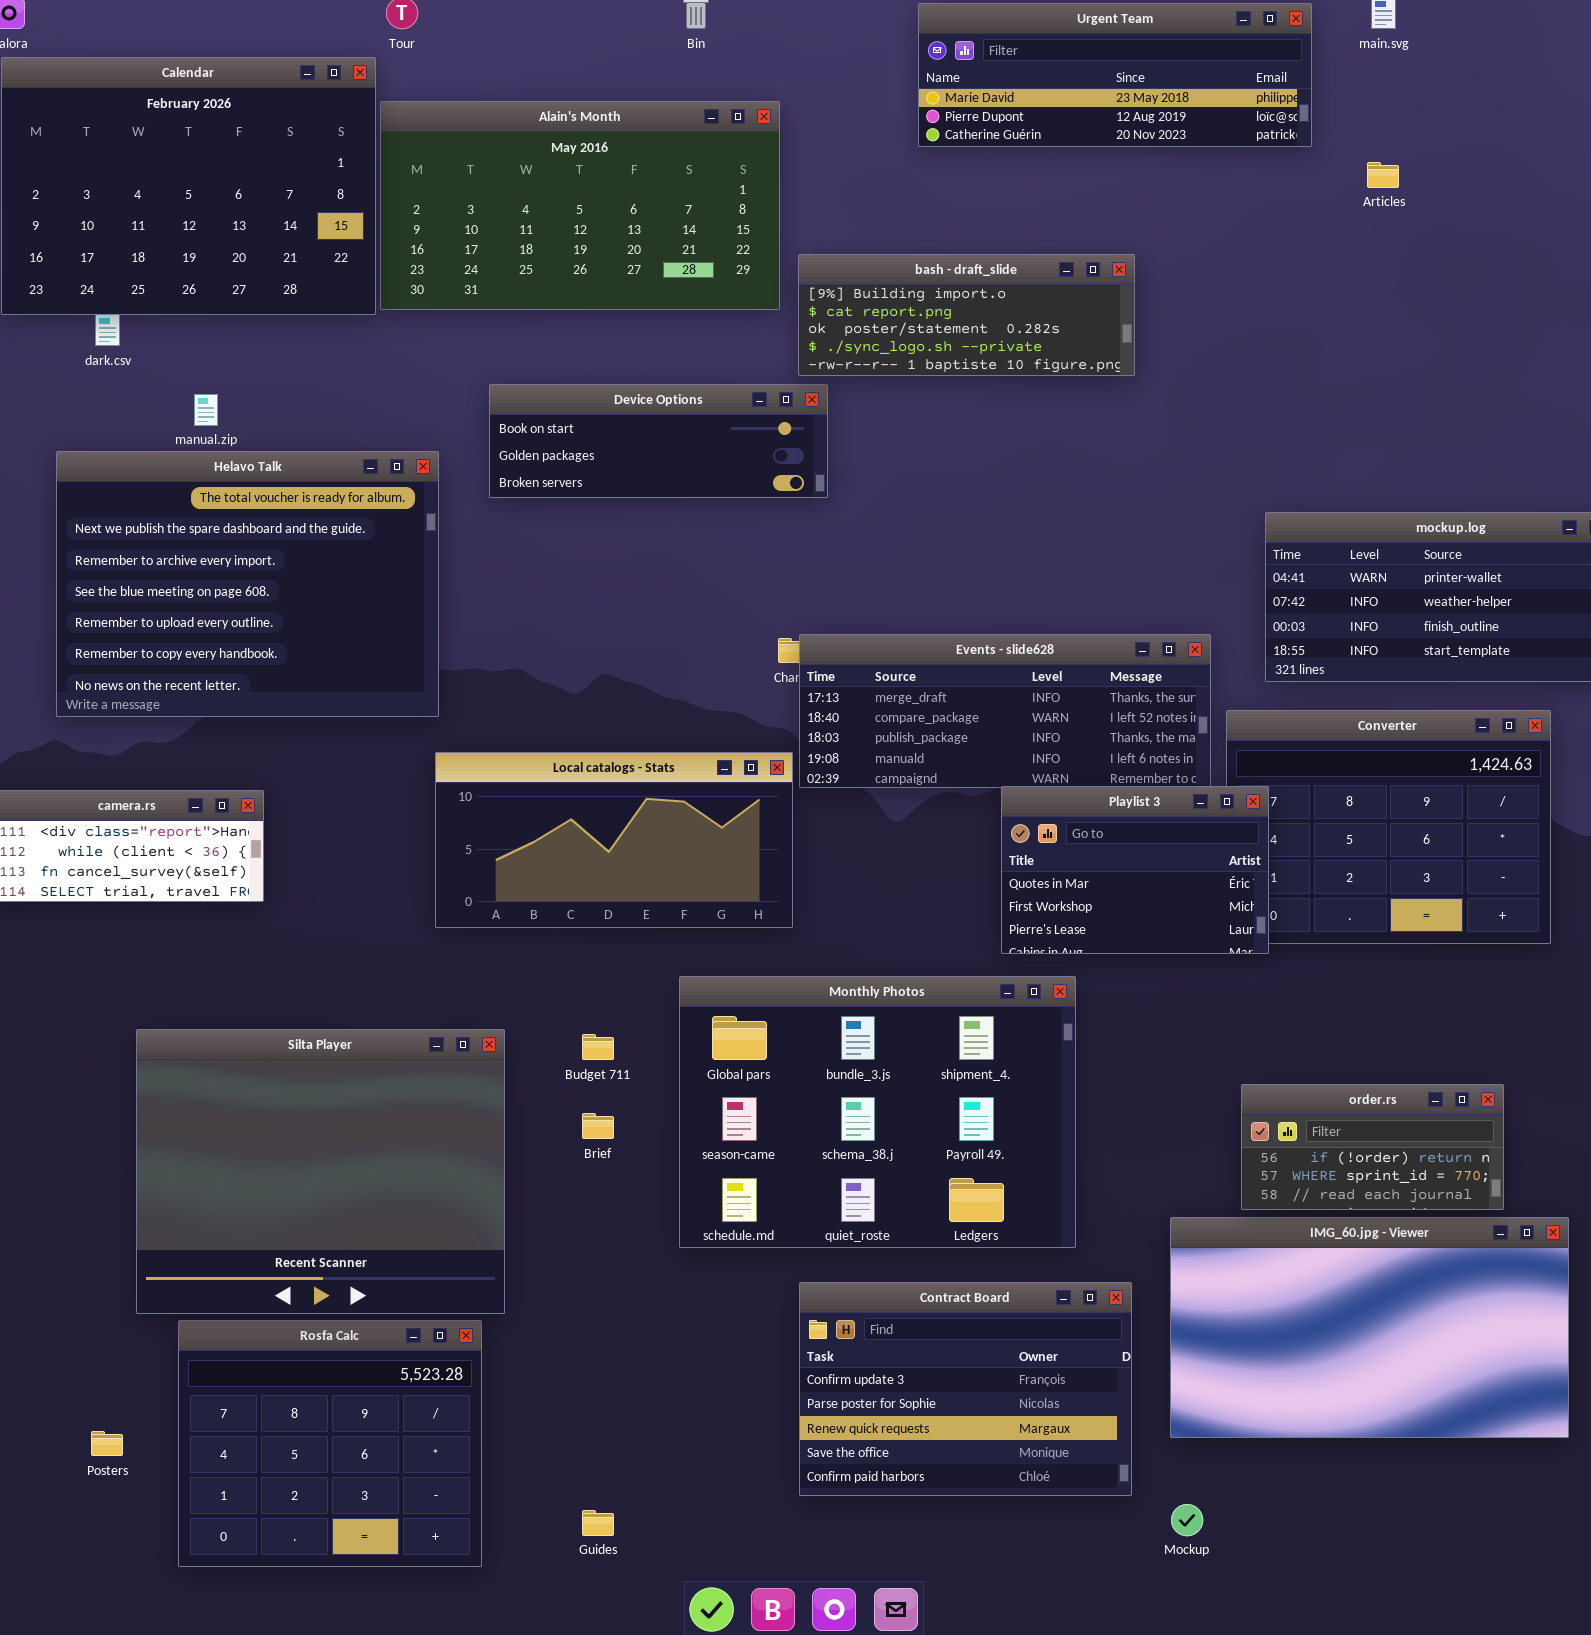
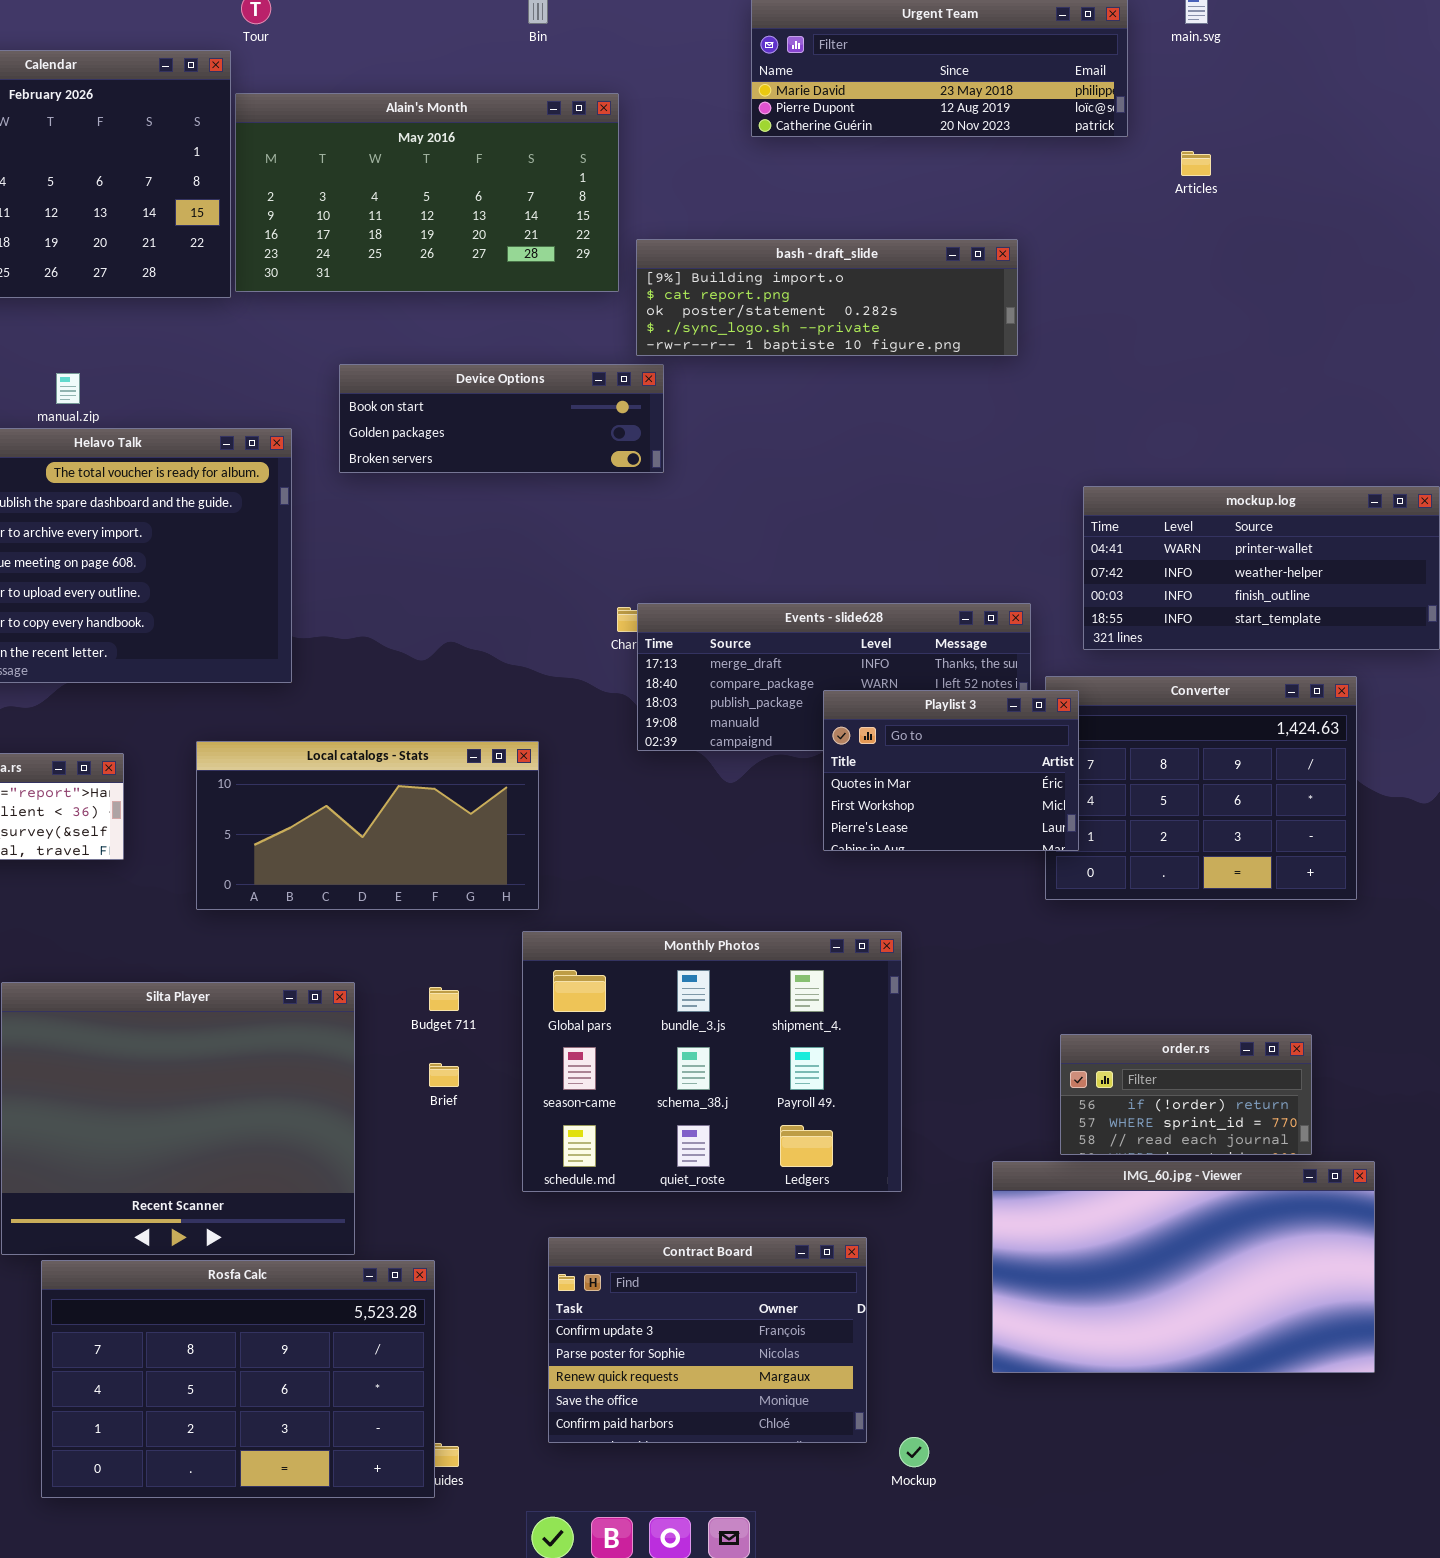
bash - draft_slide: [798,254,1135,376] -> [636,239,1018,356], resized
Local catalogs - Stats: [435,752,793,928] -> [196,741,539,910], moved
Playlist 3: [1001,786,1269,954] -> [823,690,1079,851], moved
Contract Board: [799,1282,1132,1496] -> [548,1237,867,1443], moved
Rosfa Calc: [178,1320,482,1567] -> [41,1260,435,1498], resized
Mockup: [1171,1504,1203,1536] -> [899,1437,929,1467], moved

